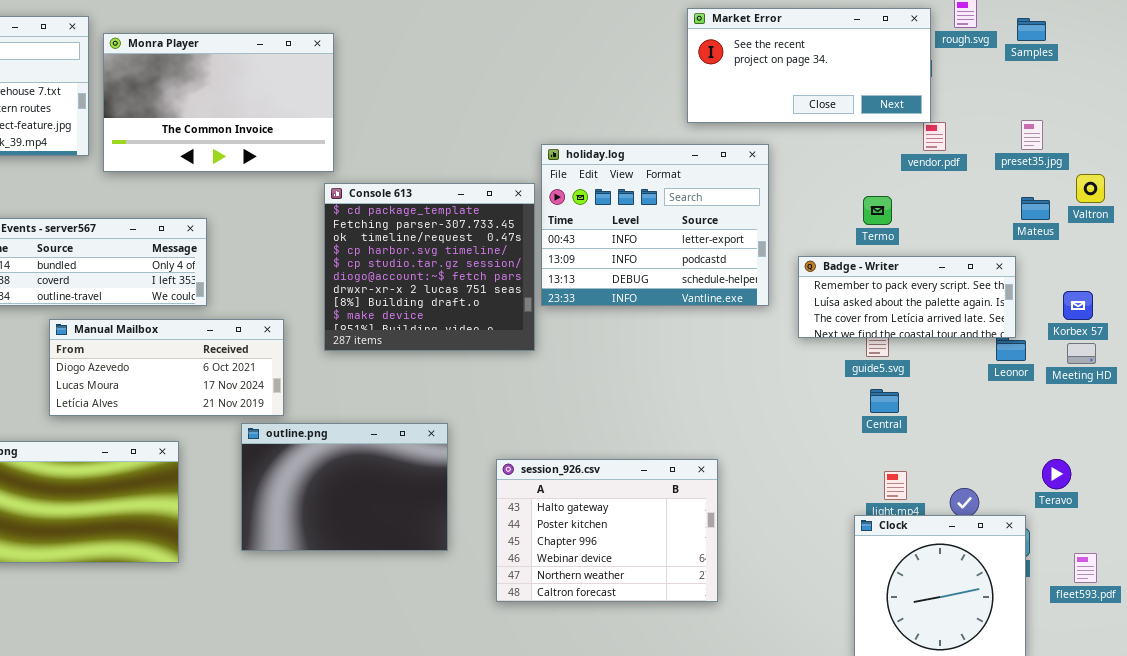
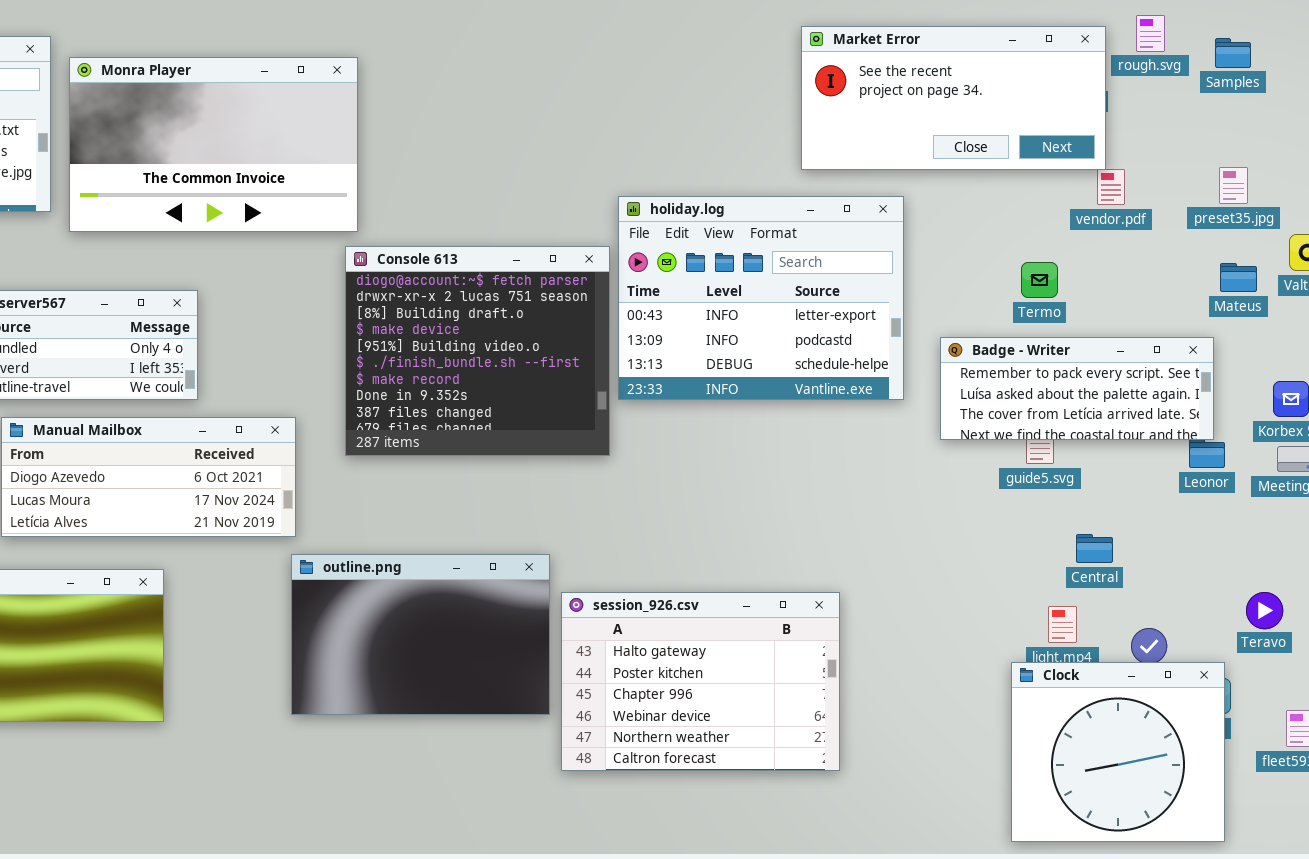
Console 613: [324,183,535,351] -> [345,246,610,456], scrolled down 5 rows
Central: [870,389,899,413] -> [1076,534,1113,563], moved
outline.png: [241,423,448,551] -> [291,554,550,715], moved

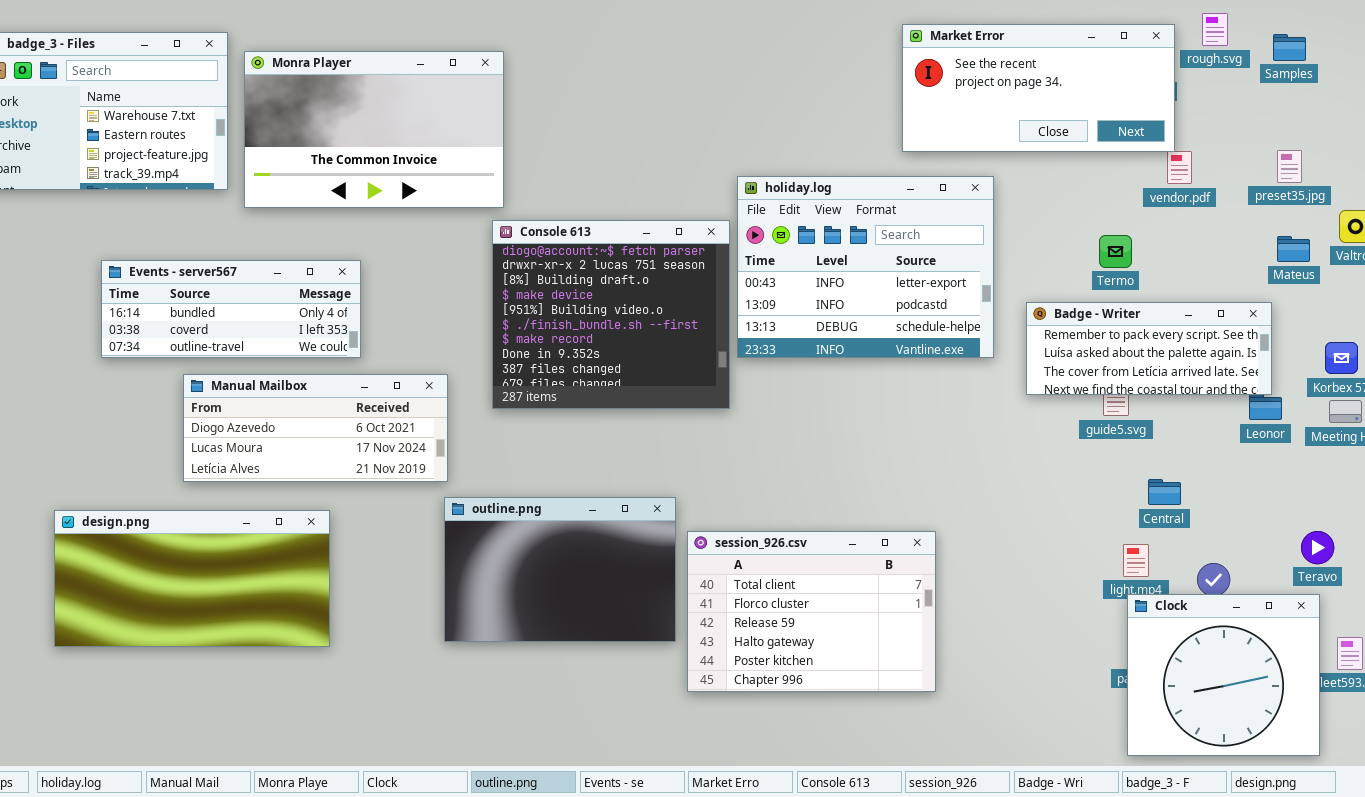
session_926.csv: [561,592,840,771] -> [687,531,936,692], scrolled up 3 rows
Clock: [1011,662,1225,842] -> [1127,594,1320,756], moved

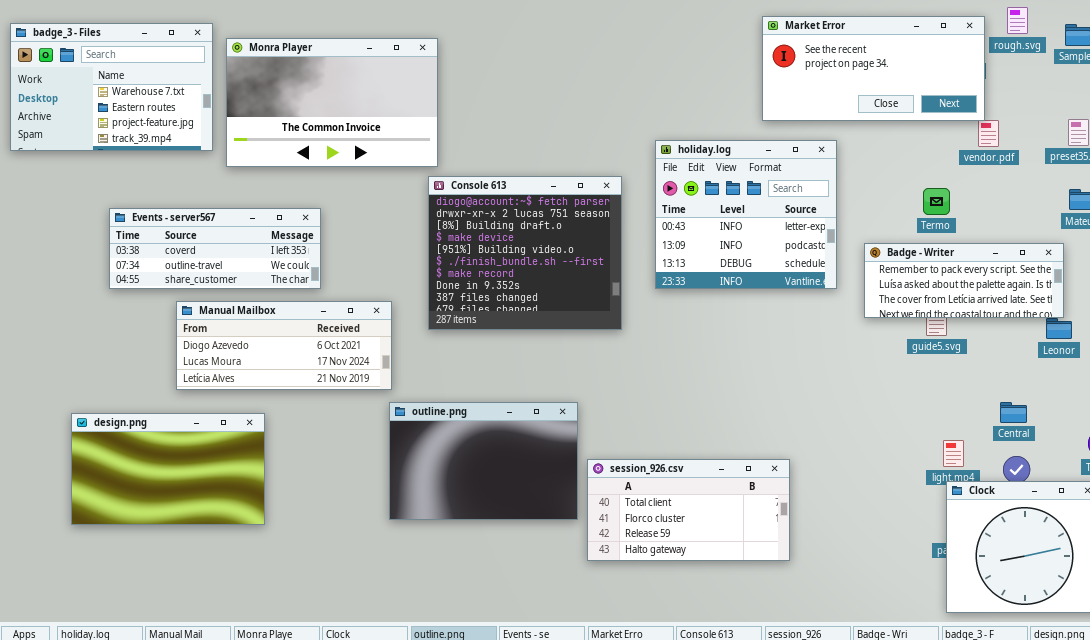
holiday.log: [737,176,994,358] -> [655,140,837,289], resized
Events - server567: [101,260,361,358] -> [109,208,321,289], scrolled down 1 row
Central: [1148,479,1181,505] -> [1000,402,1027,423], moved
design.png: [54,510,330,647] -> [71,413,265,525], resized
session_926.csv: [687,531,936,692] -> [587,459,790,561], resized

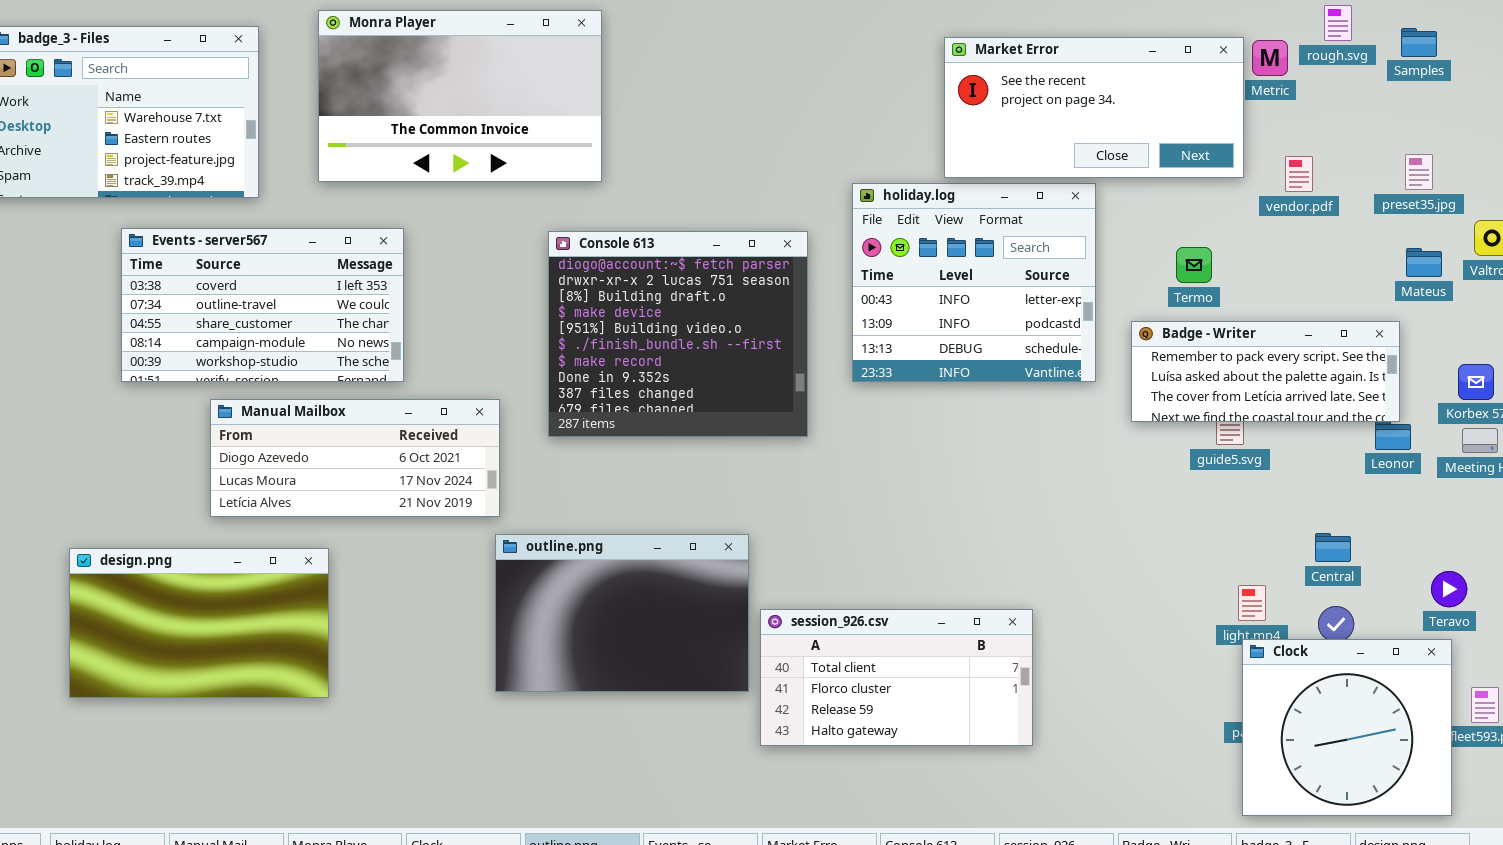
Market Error: [762,16,985,121] -> [944,37,1244,178], moved
Monra Player: [226,38,438,167] -> [318,10,602,182], moved
Termo: [923,188,950,215] -> [1176,247,1212,283], moved
Events - server567: [109,208,321,289] -> [121,228,404,382], resized

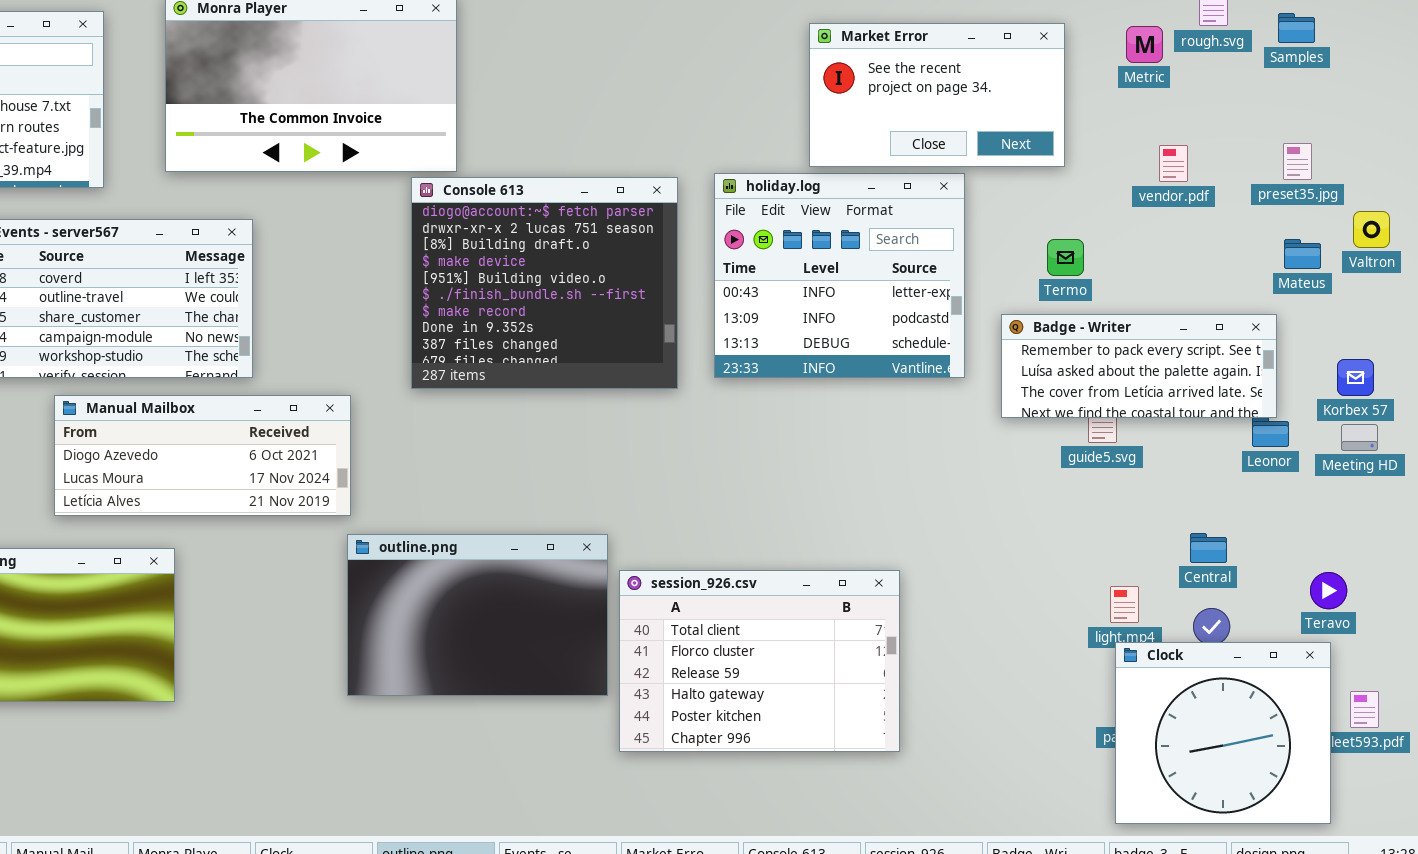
Market Error: [944,37,1244,178] -> [809,23,1065,167], resized
Console 613: [548,231,808,437] -> [411,177,678,389], moved
session_926.csv: [760,609,1033,746] -> [619,570,900,752], resized

